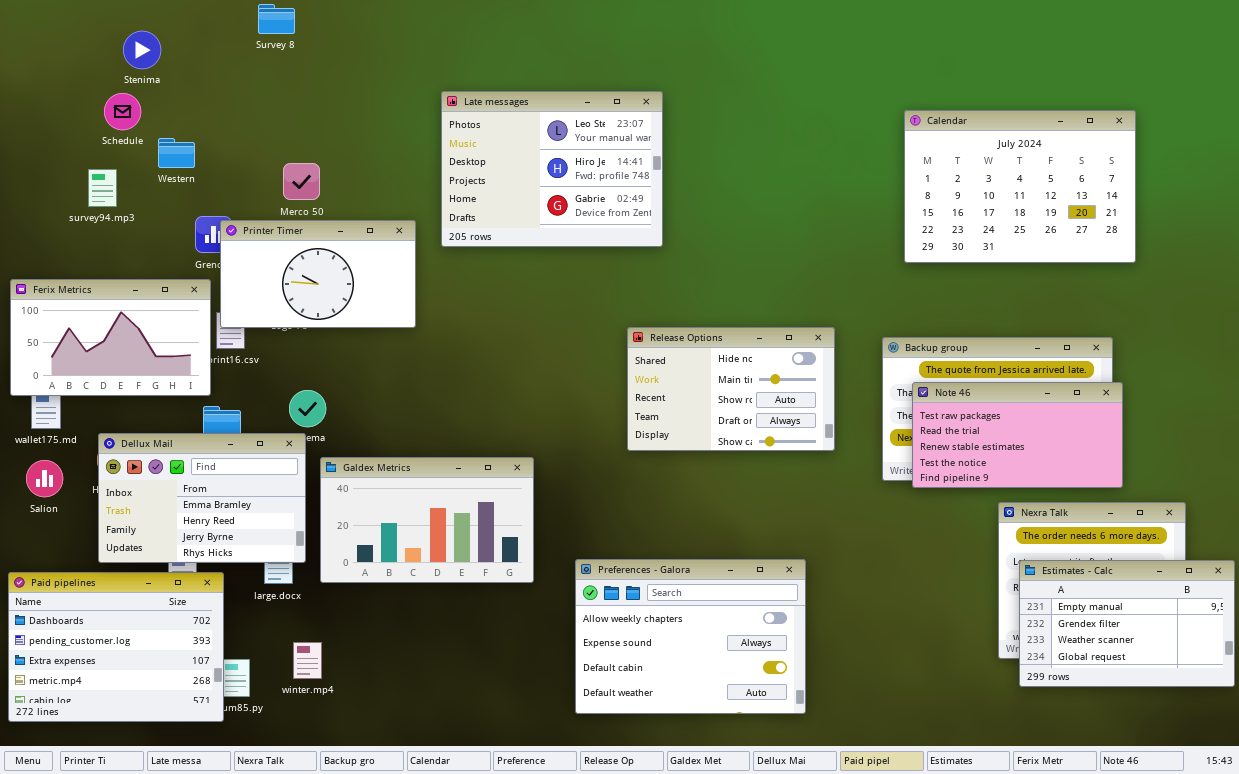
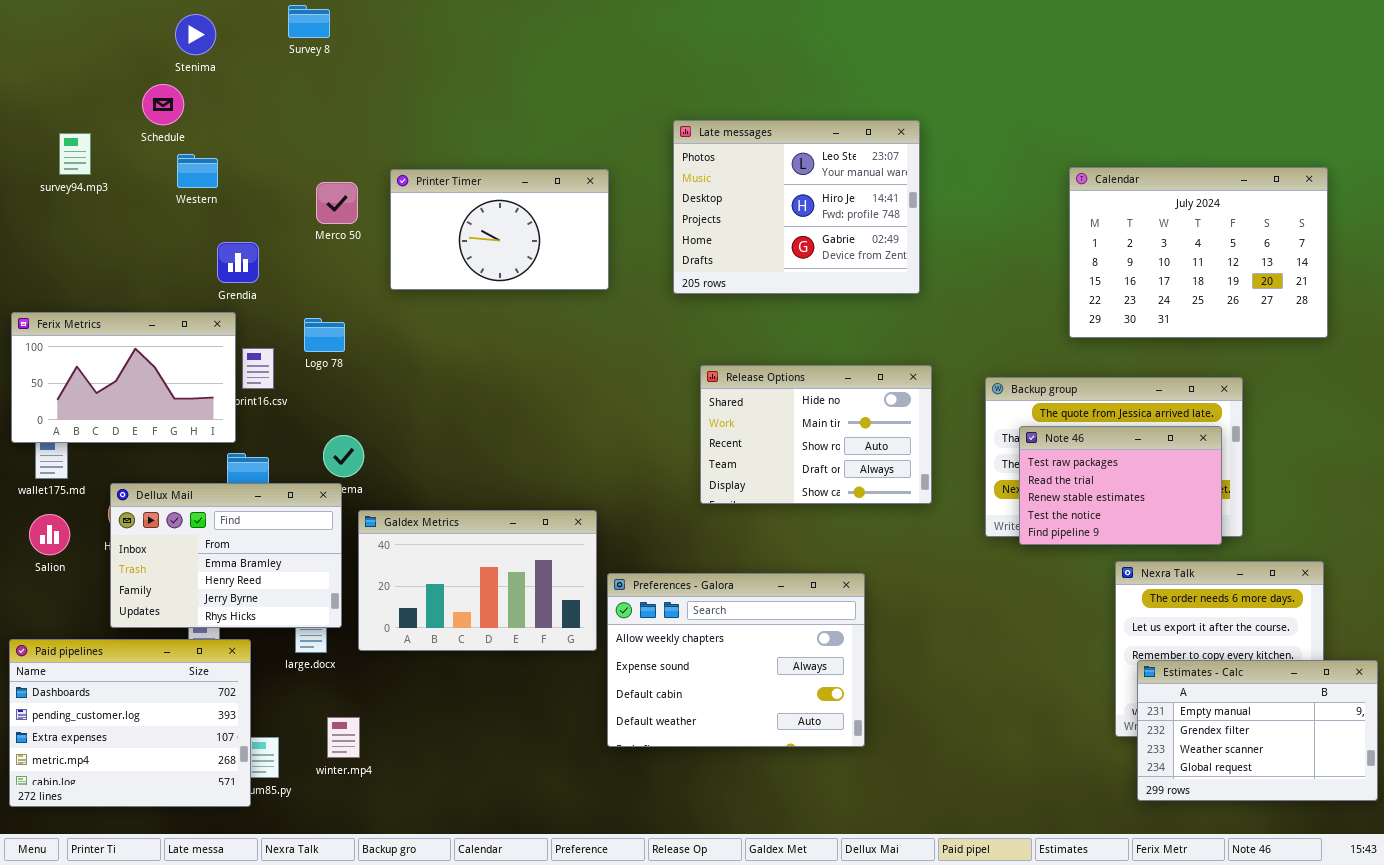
Stenima: [123,31,161,69] -> [175,14,216,55], moved
Late messages: [441,91,663,247] -> [673,120,920,294], moved
Schedule: [104,93,141,130] -> [142,84,184,125], moved
Calendar: [904,110,1136,263] -> [1069,167,1328,338], moved
survey94.mp3: [88,169,117,207] -> [59,133,91,175], moved
Printer Timer: [220,220,416,328] -> [390,169,609,290], moved
Note 46: [912,382,1123,488] -> [1019,426,1222,545], resized
Preferences - Galora: [575,559,806,714] -> [607,573,865,747], moved
Estimates - Calc: [1019,560,1235,687] -> [1137,660,1378,801], moved

